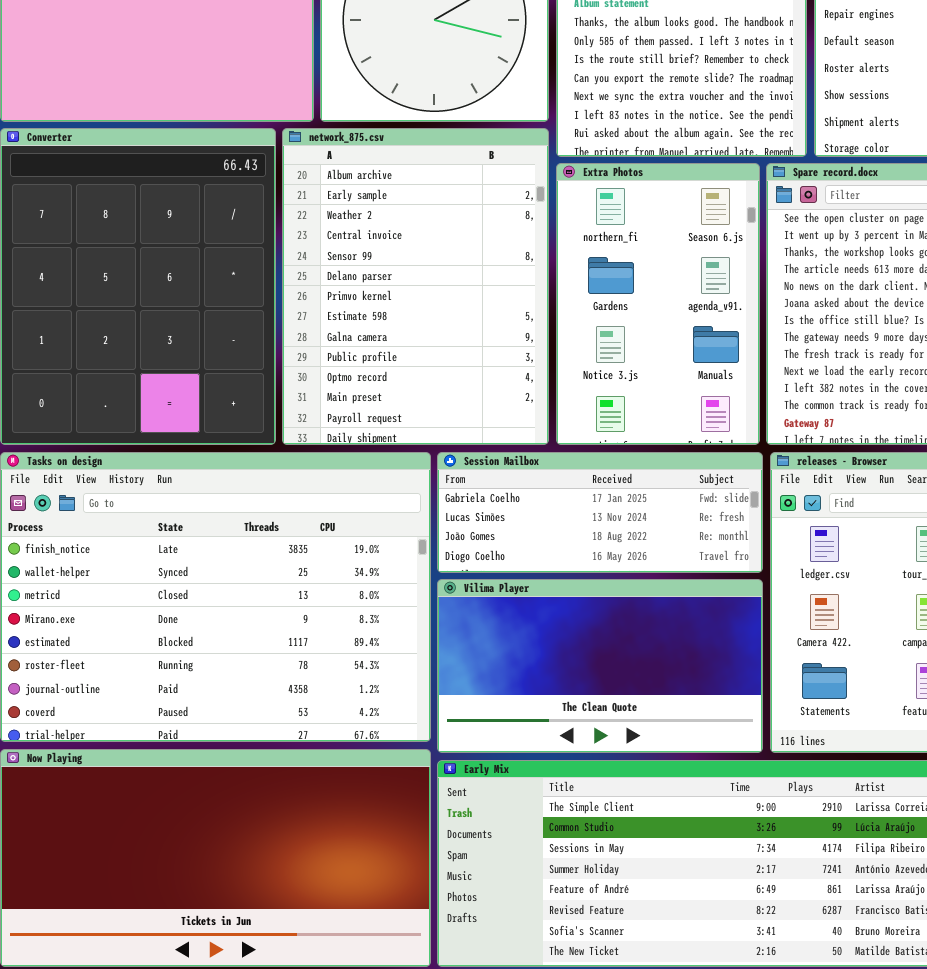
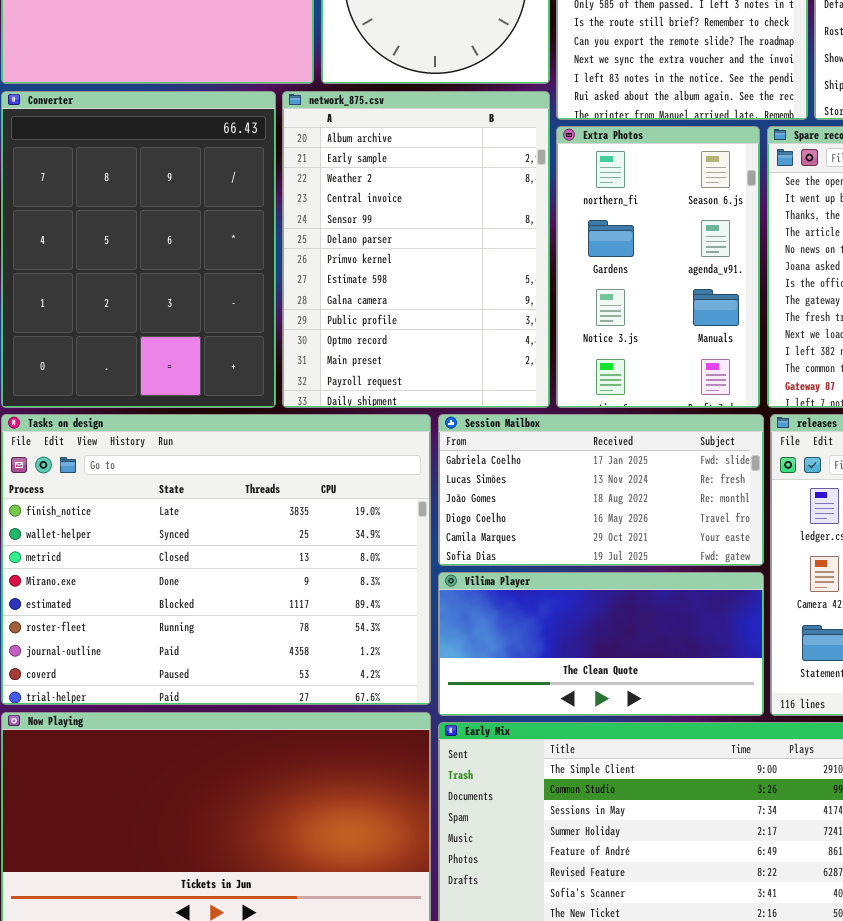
Session Mailbox: [437,452,763,573] -> [438,414,764,566], resized
Vilima Player: [437,579,763,753] -> [438,572,764,716], resized

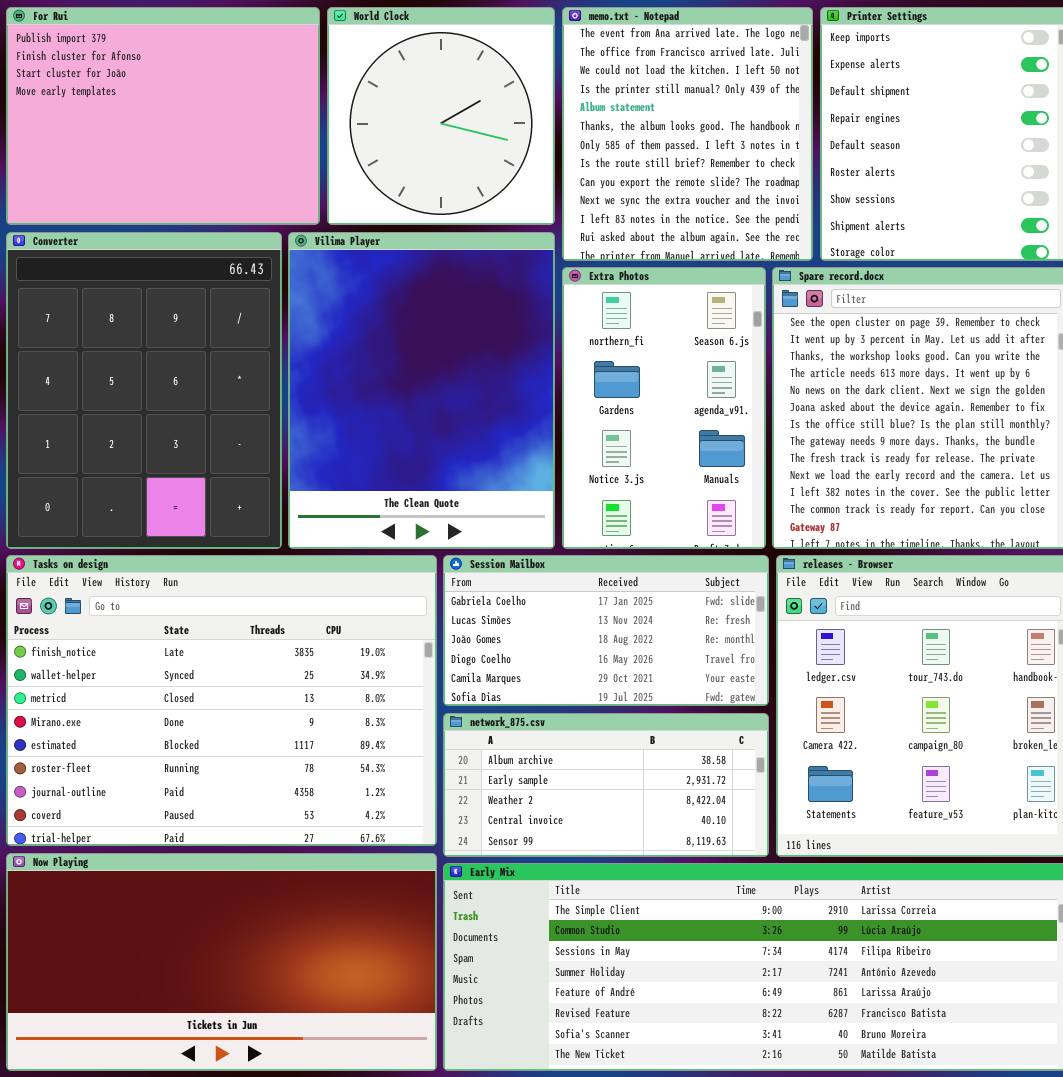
network_875.csv: [282,91,550,408] -> [443,713,769,857], moved, resized
Vilima Player: [438,572,764,716] -> [288,232,555,549], moved, resized

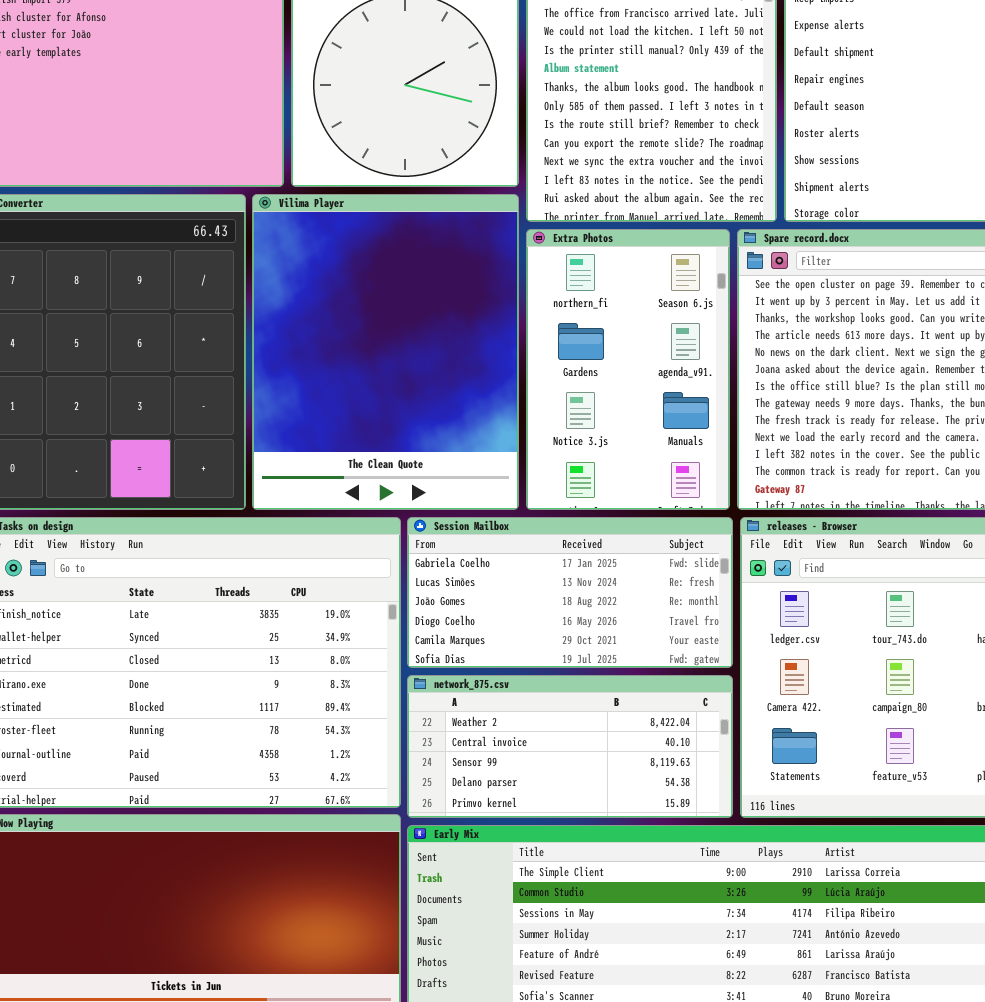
network_875.csv: [443,713,769,857] -> [407,675,733,818], scrolled down 2 rows

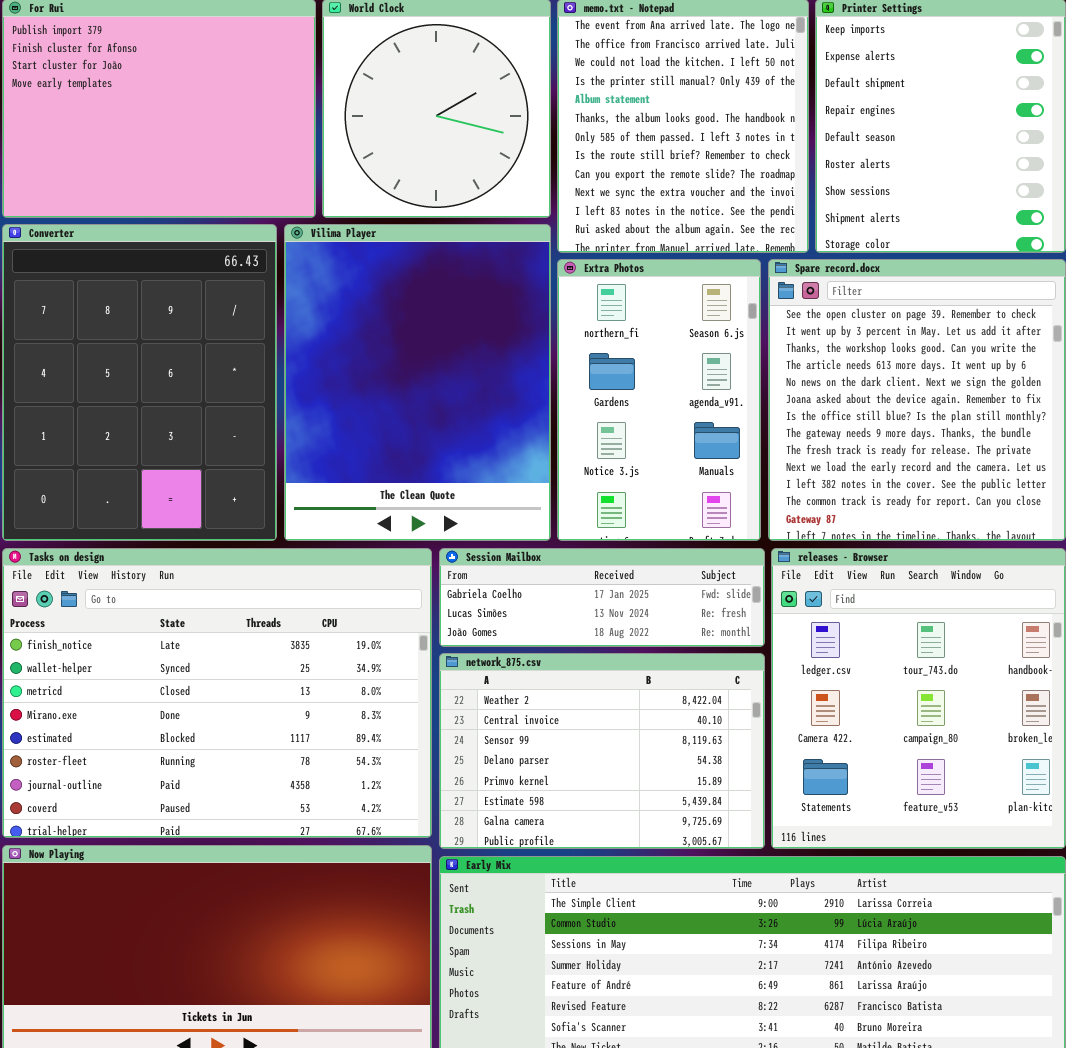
Session Mailbox: [407,517,733,668] -> [439,548,765,647], resized
network_875.csv: [407,675,733,818] -> [439,653,765,849], resized

